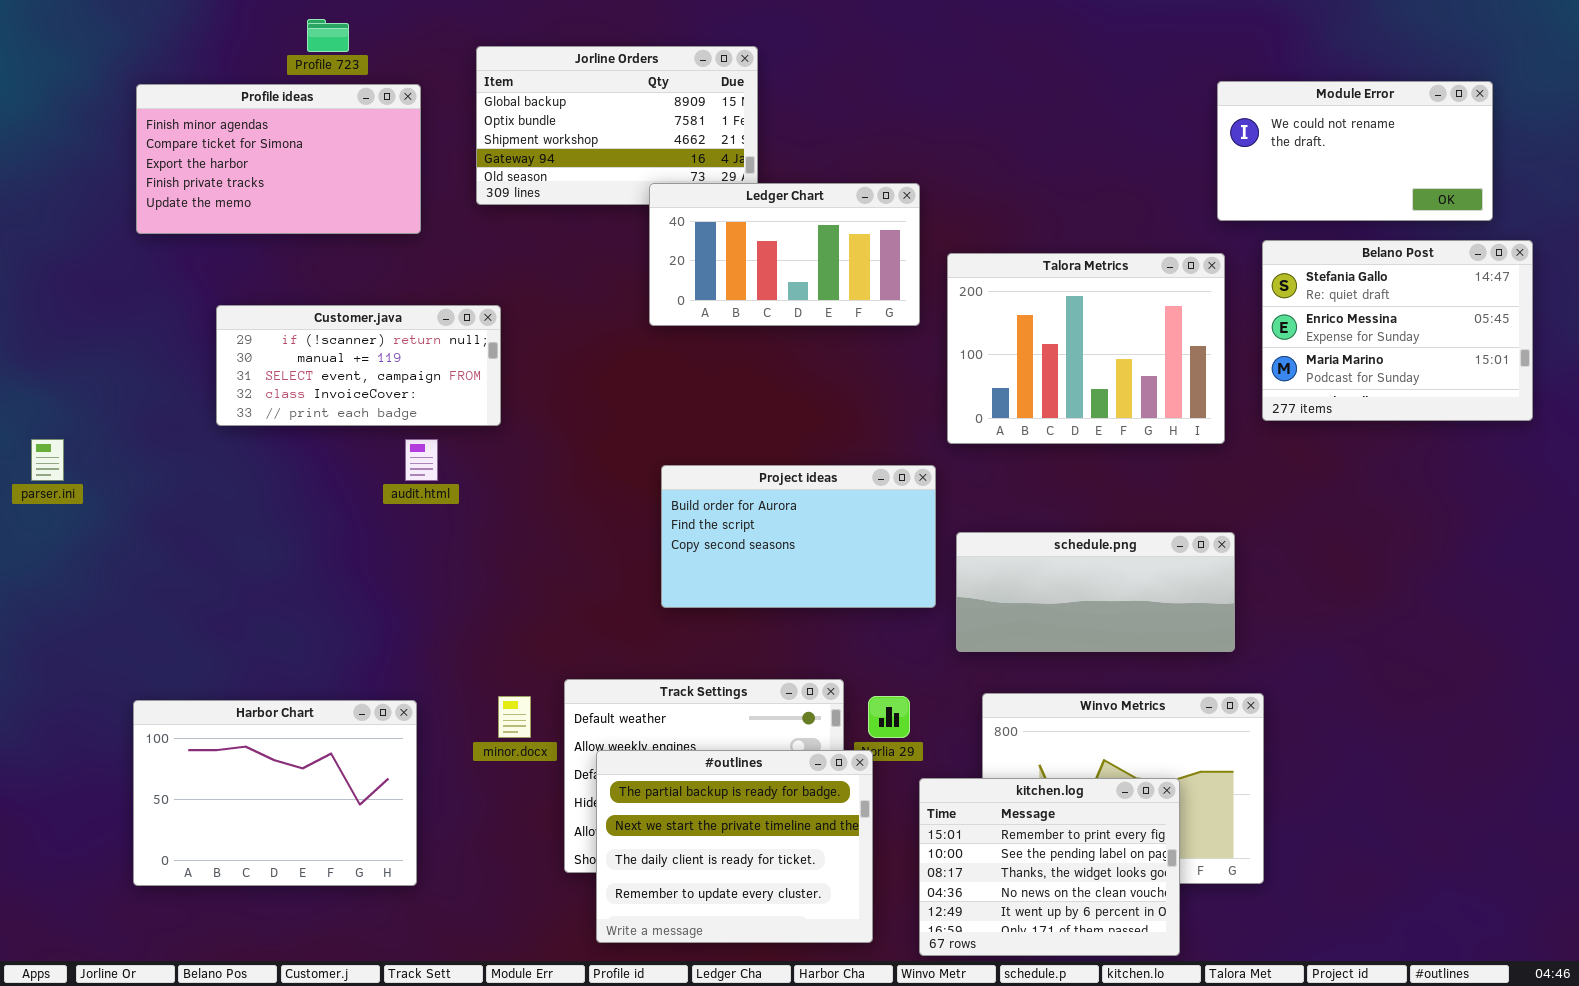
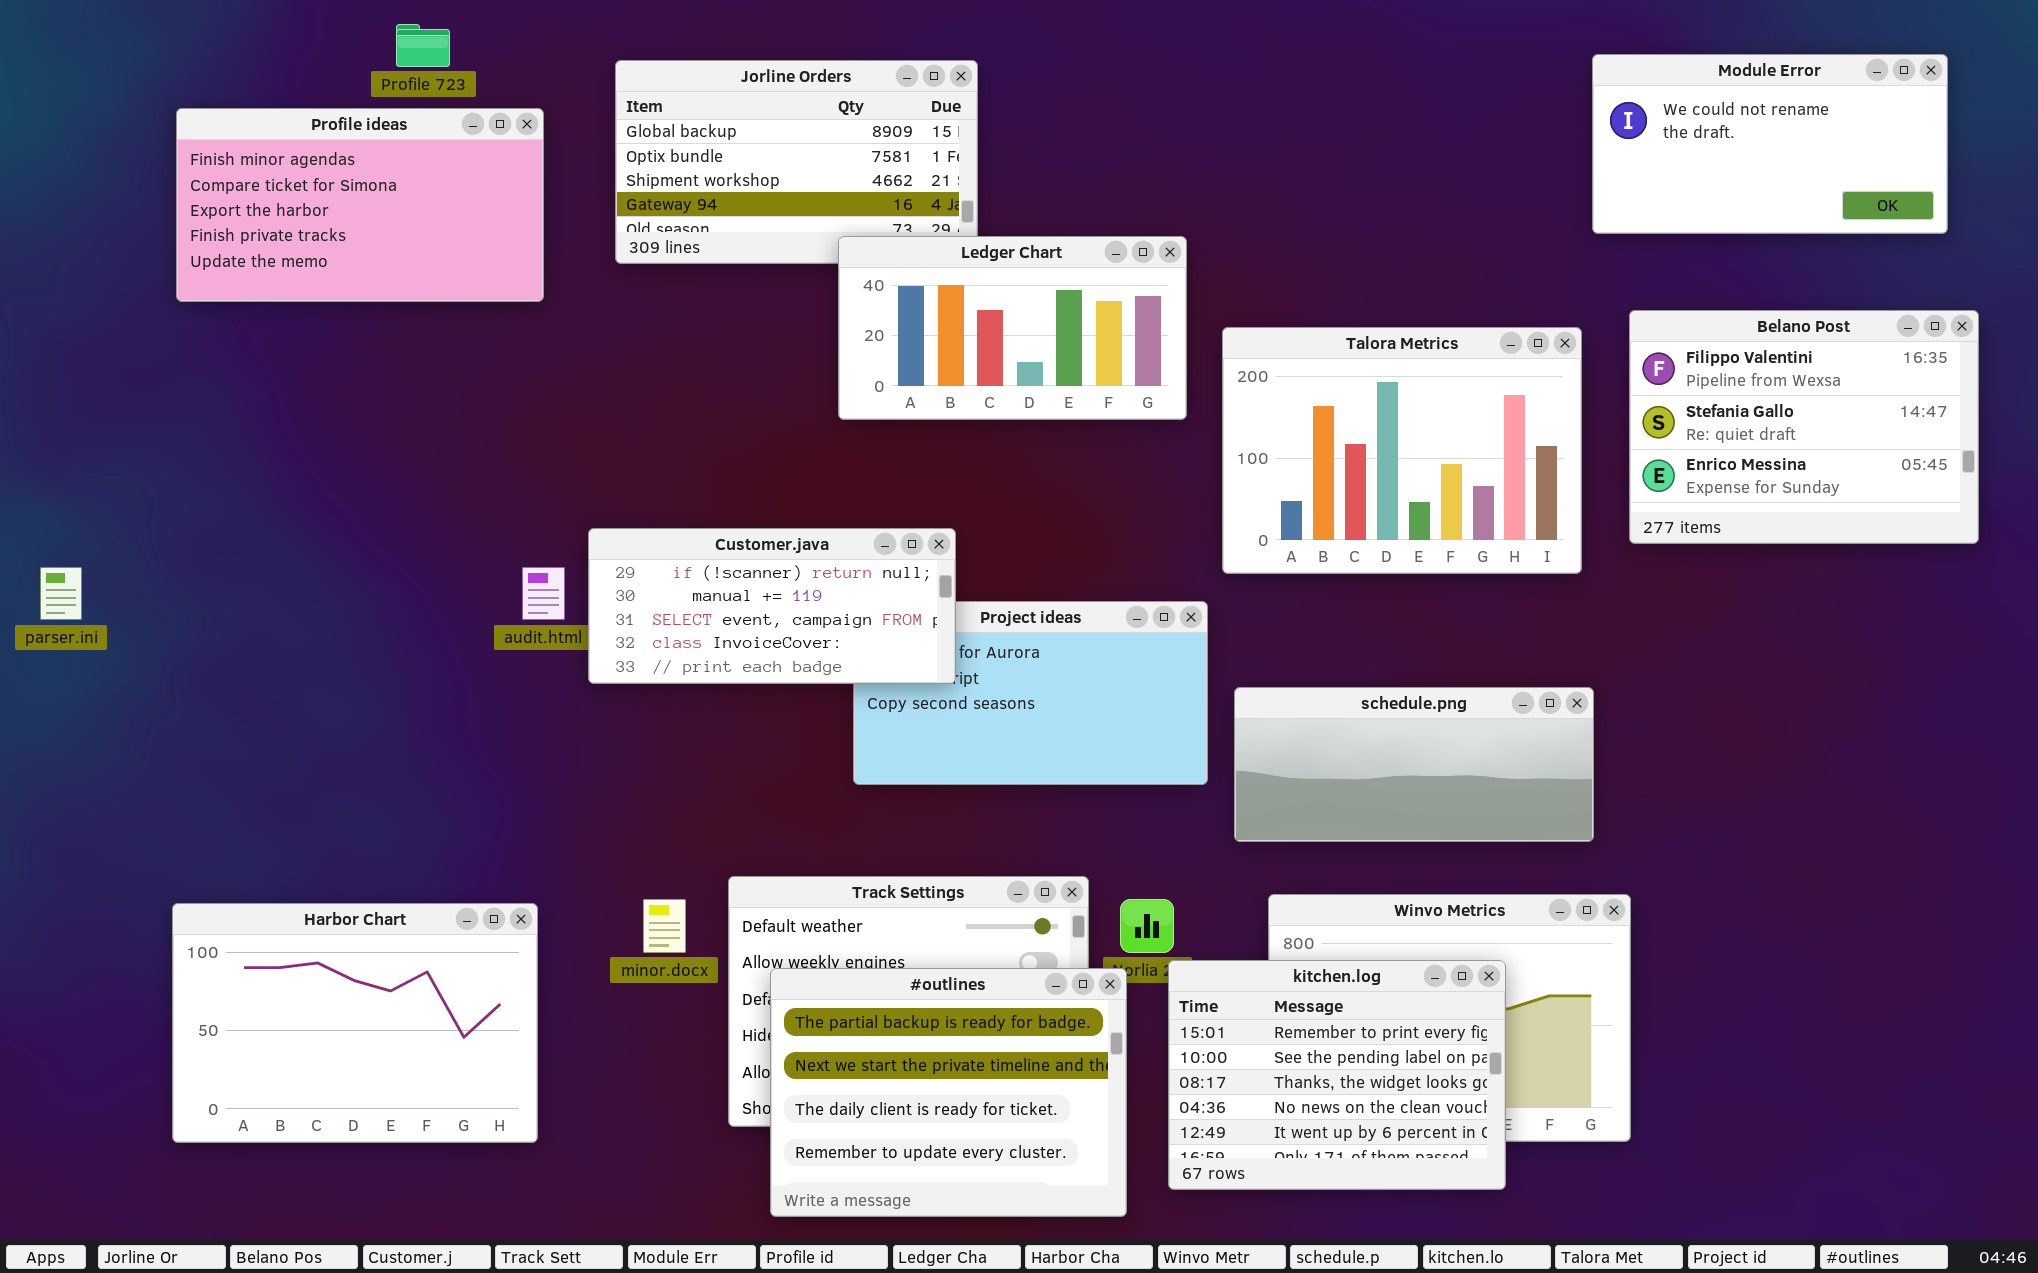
Module Error: [1217,81,1493,221] -> [1592,54,1948,234], moved
Belano Post: [1262,240,1533,421] -> [1629,310,1979,544], scrolled up 1 row
Customer.java: [216,305,501,426] -> [588,528,956,684], moved
kitchen.log: [919,778,1180,956] -> [1168,960,1506,1190], moved

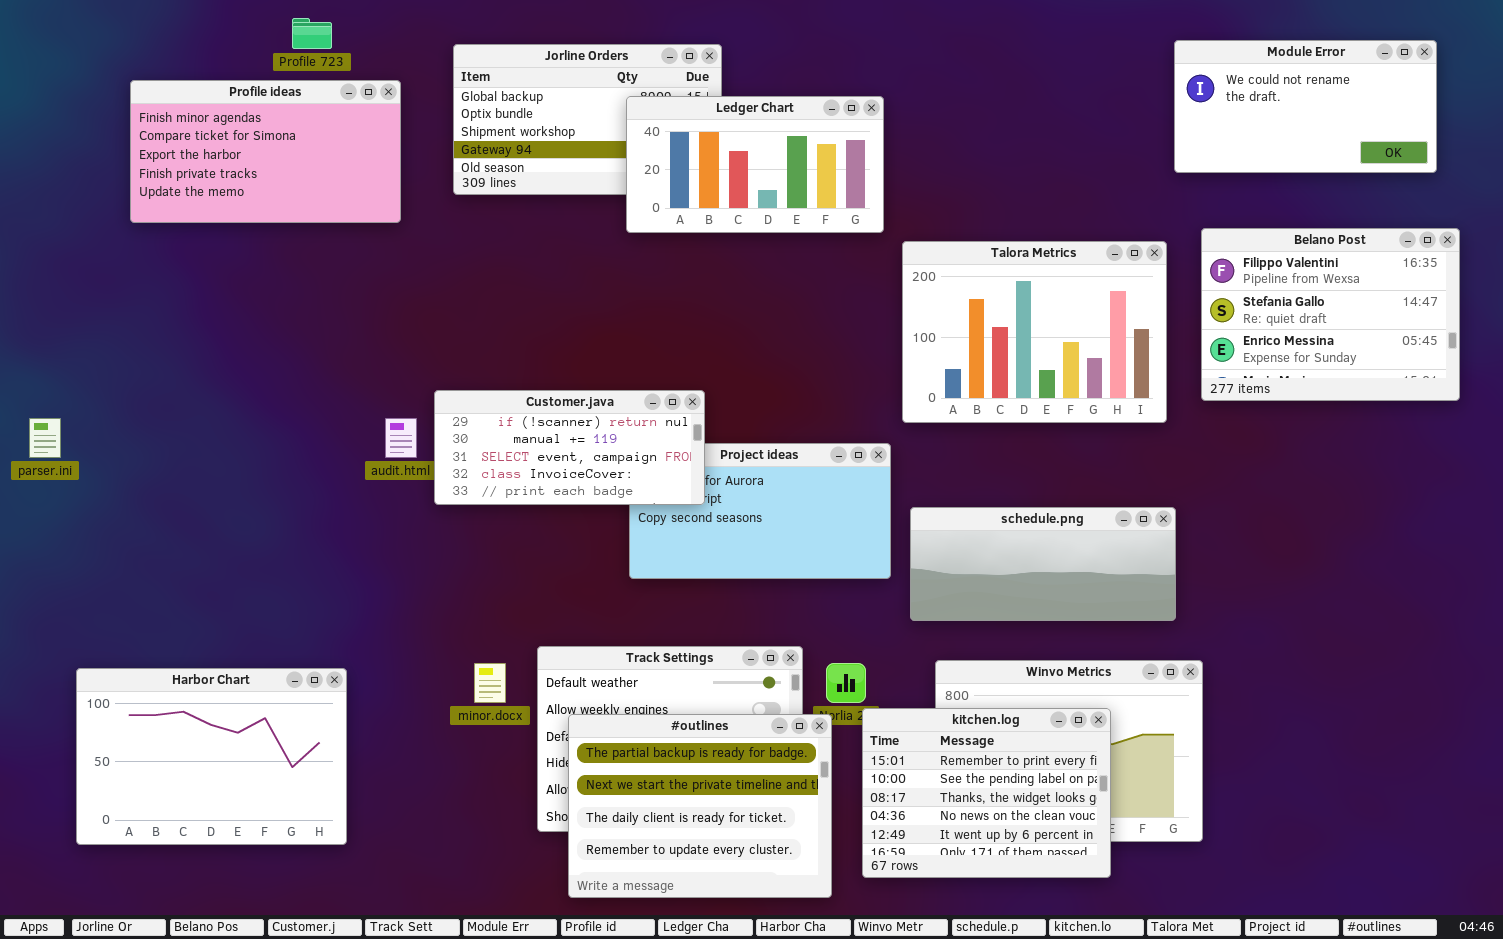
Ledger Chart: [838,236,1187,420] -> [626,96,884,233], moved
Harbor Chart: [172,903,538,1143] -> [76,668,347,845], moved

